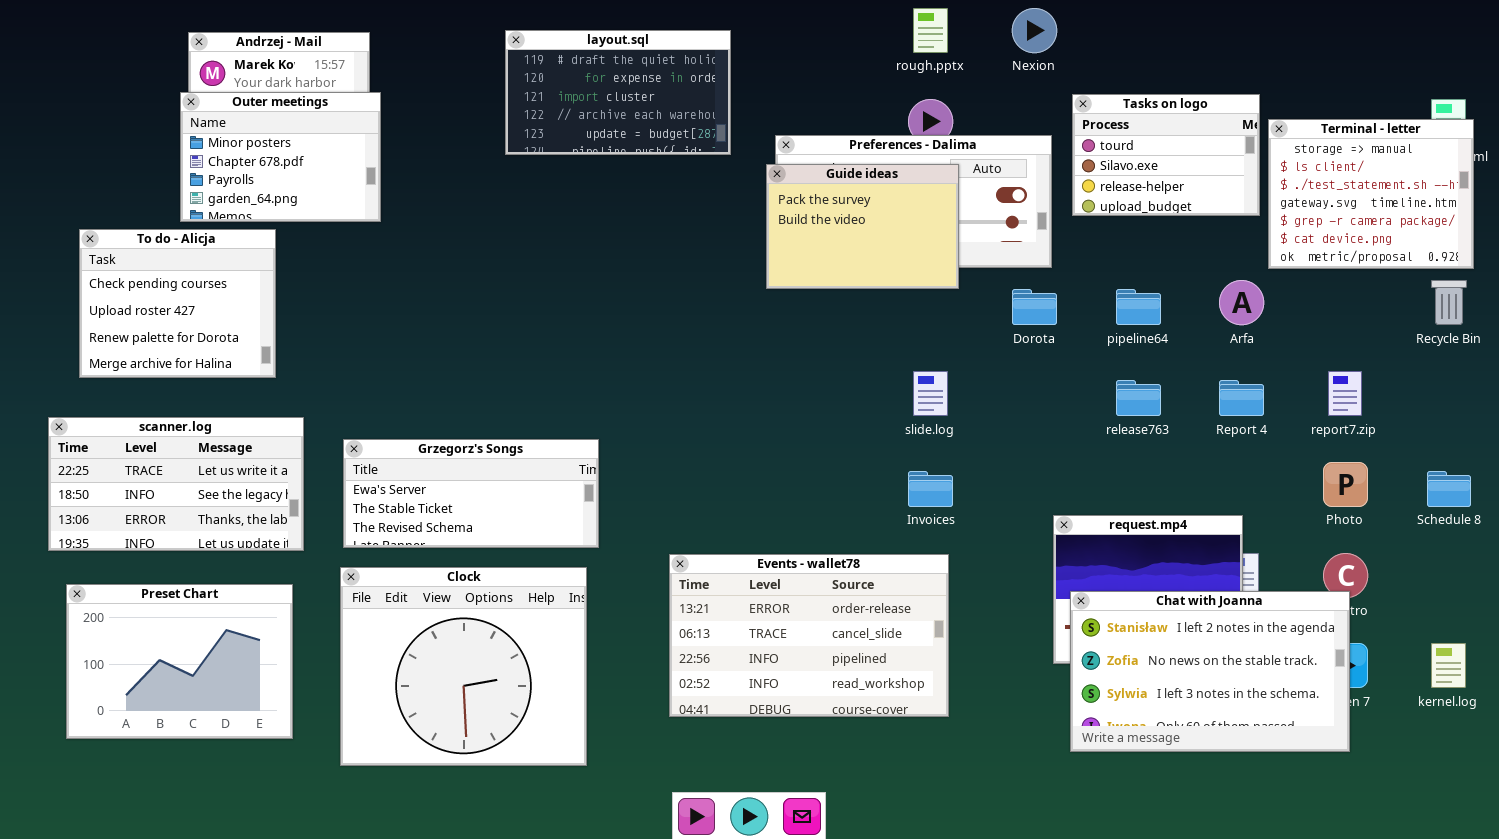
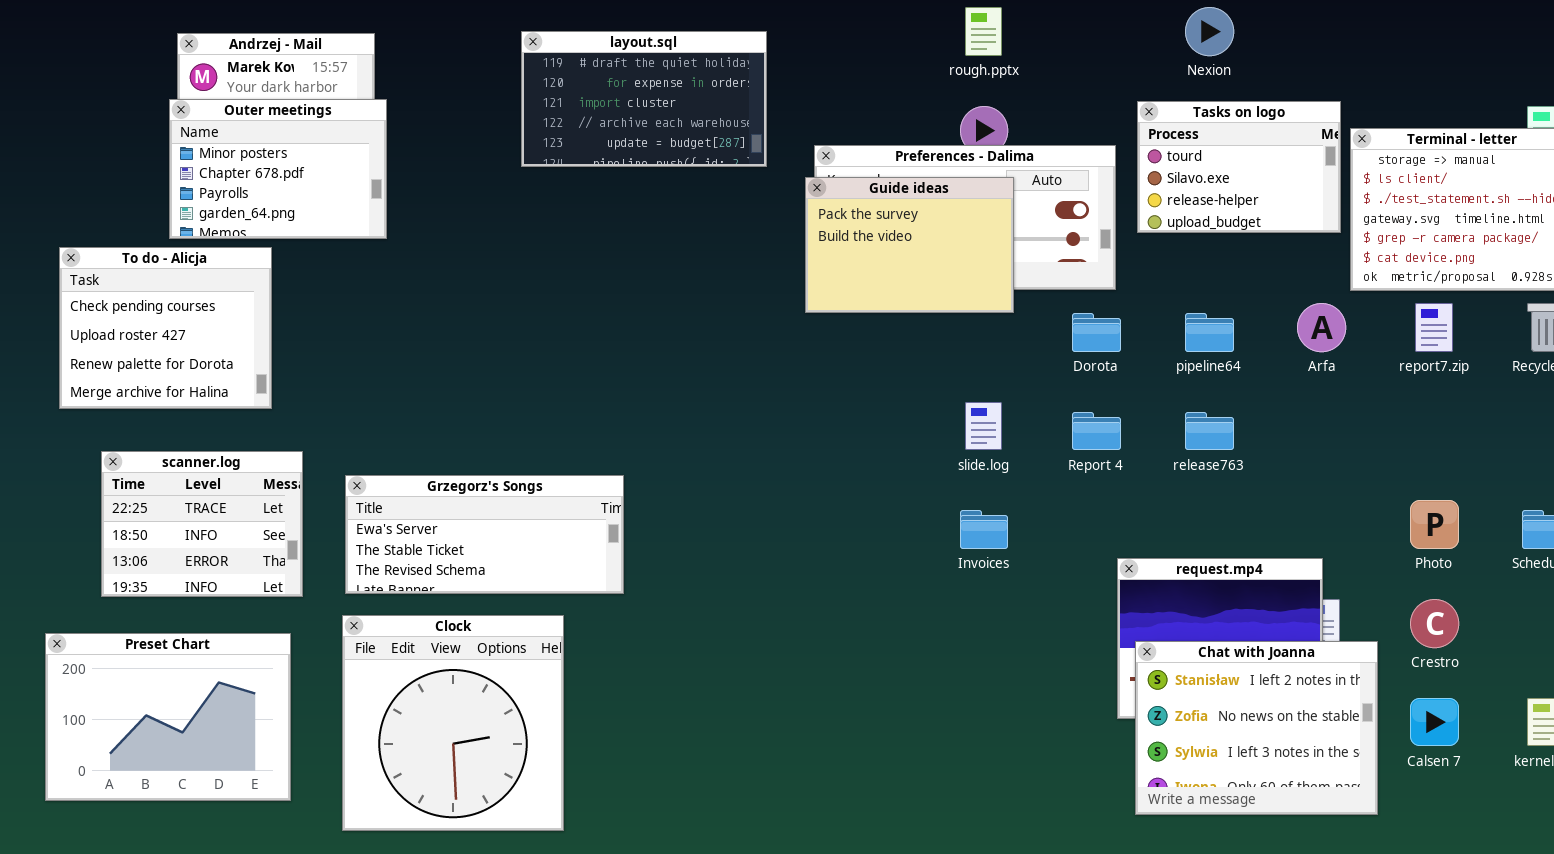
Nexion: [1012,8,1057,53] -> [1185,7,1234,56], moved
report7.zip: [1328,371,1362,416] -> [1415,303,1453,352], moved
Report 4: [1219,380,1264,416] -> [1072,412,1121,450], moved
scanner.log: [48,417,304,551] -> [101,451,303,597], resized
Events - wallet78: [669,554,949,717] -> none, closed
Clock: [340,567,587,766] -> [342,615,564,831], resized
Chat with Joanna: [1070,591,1350,752] -> [1135,641,1378,815], resized

